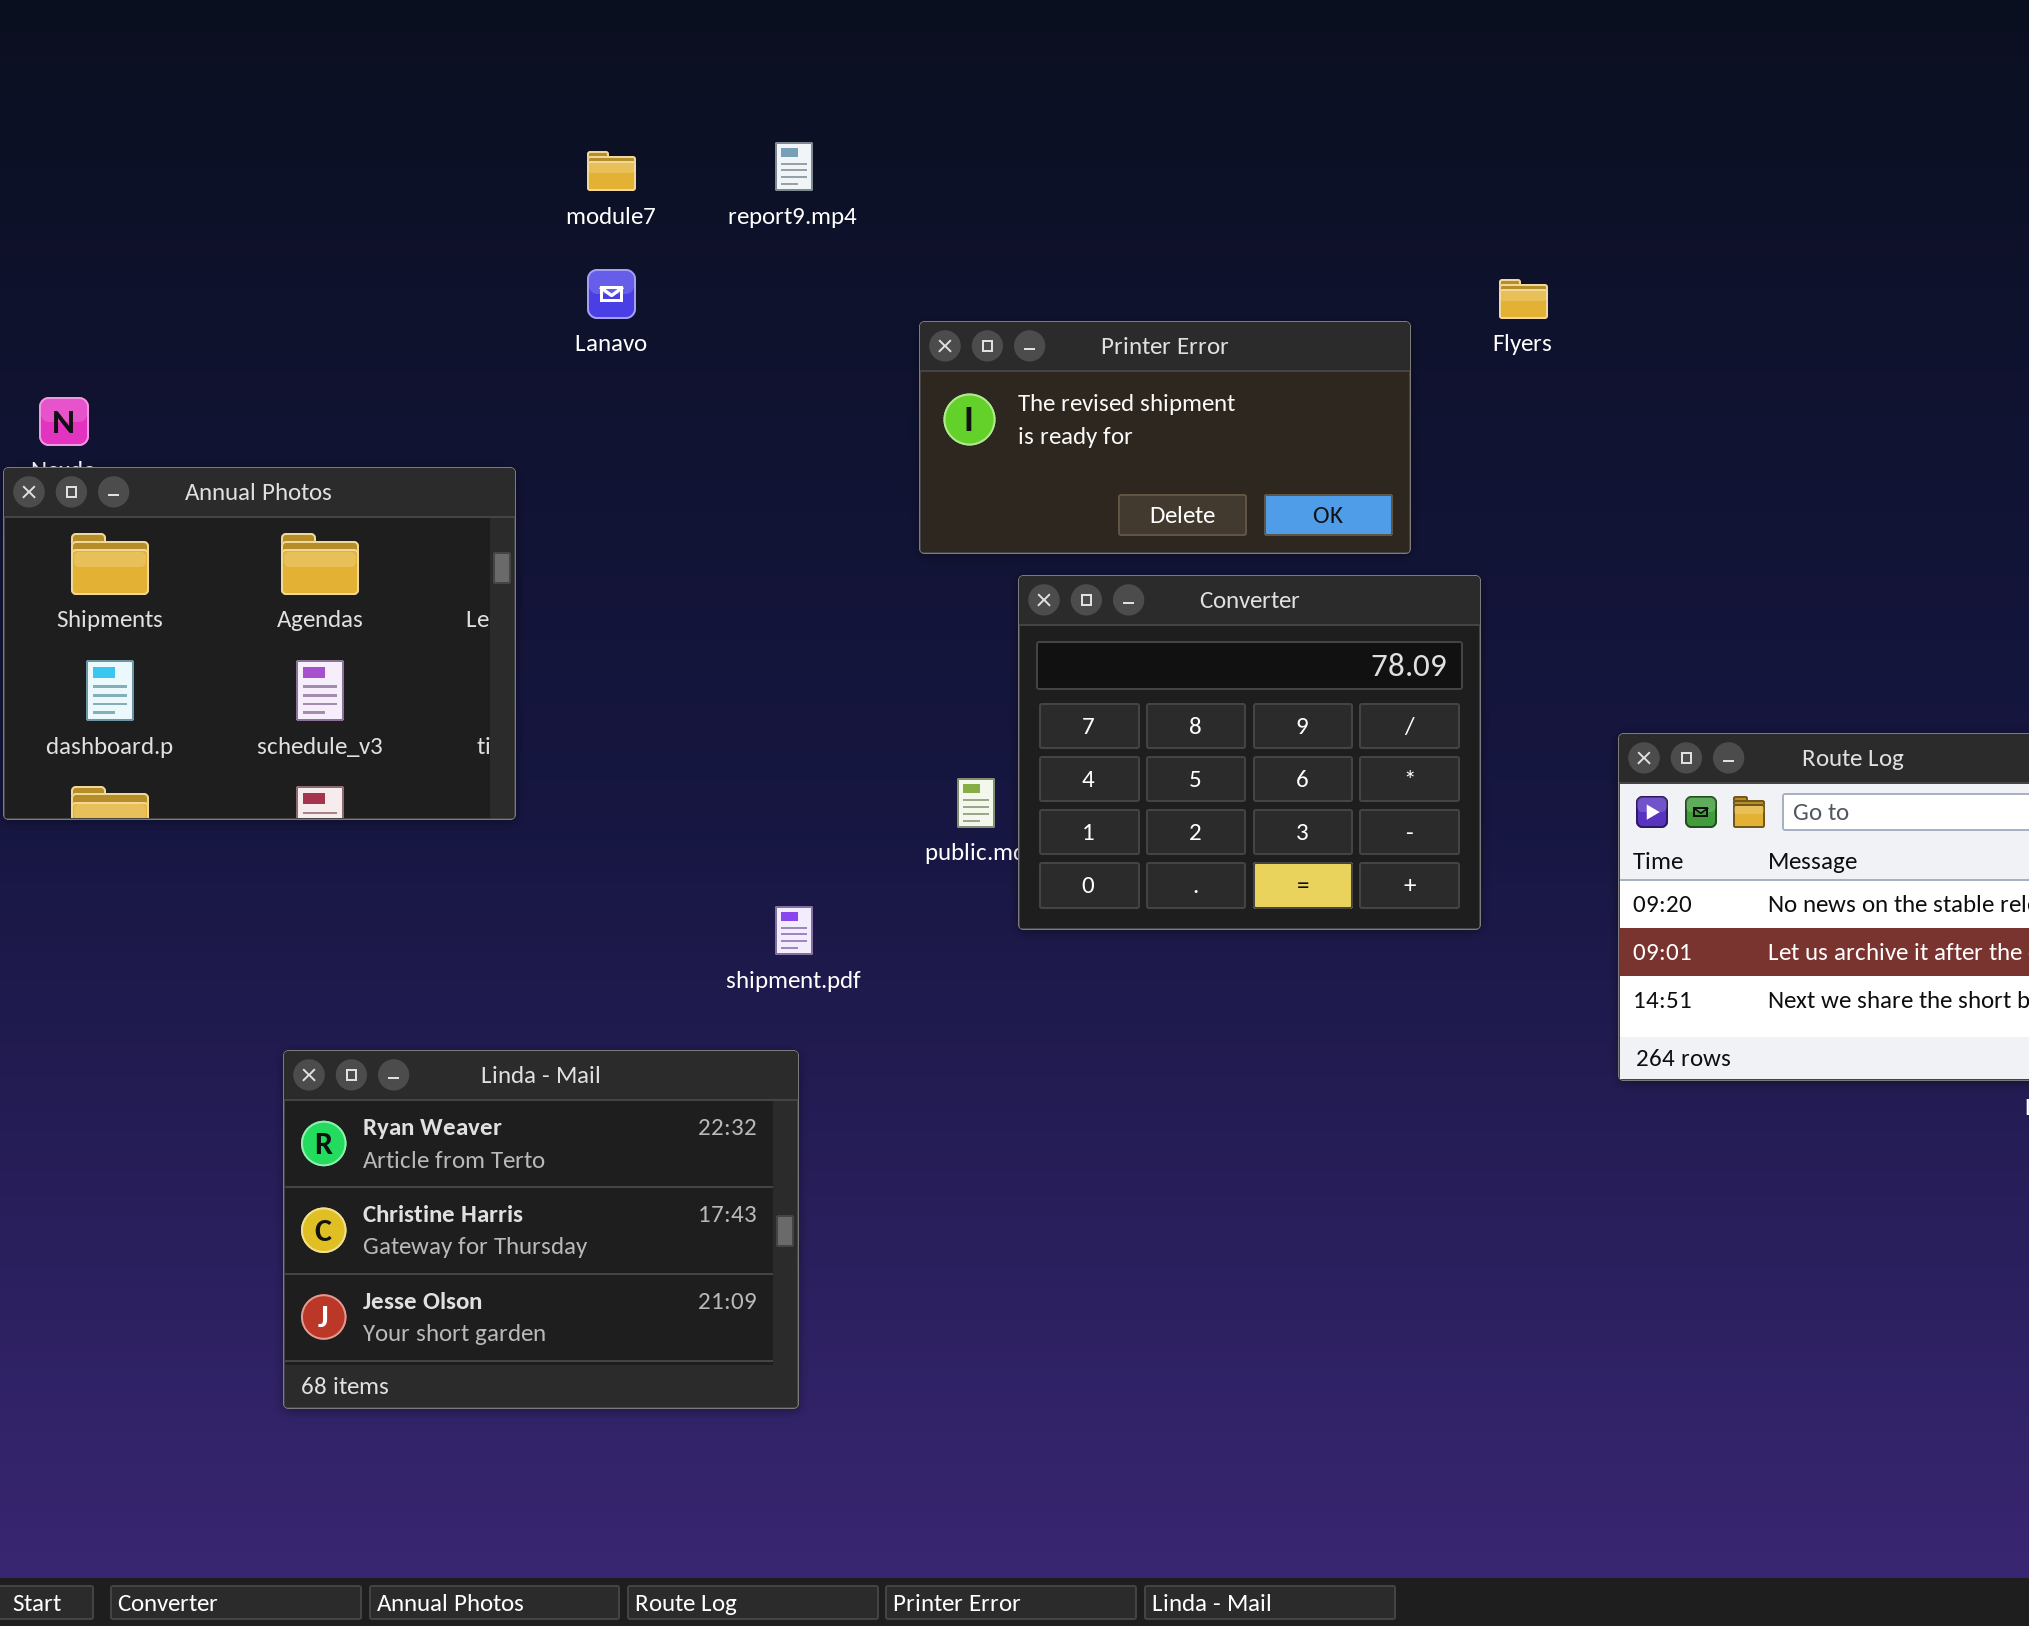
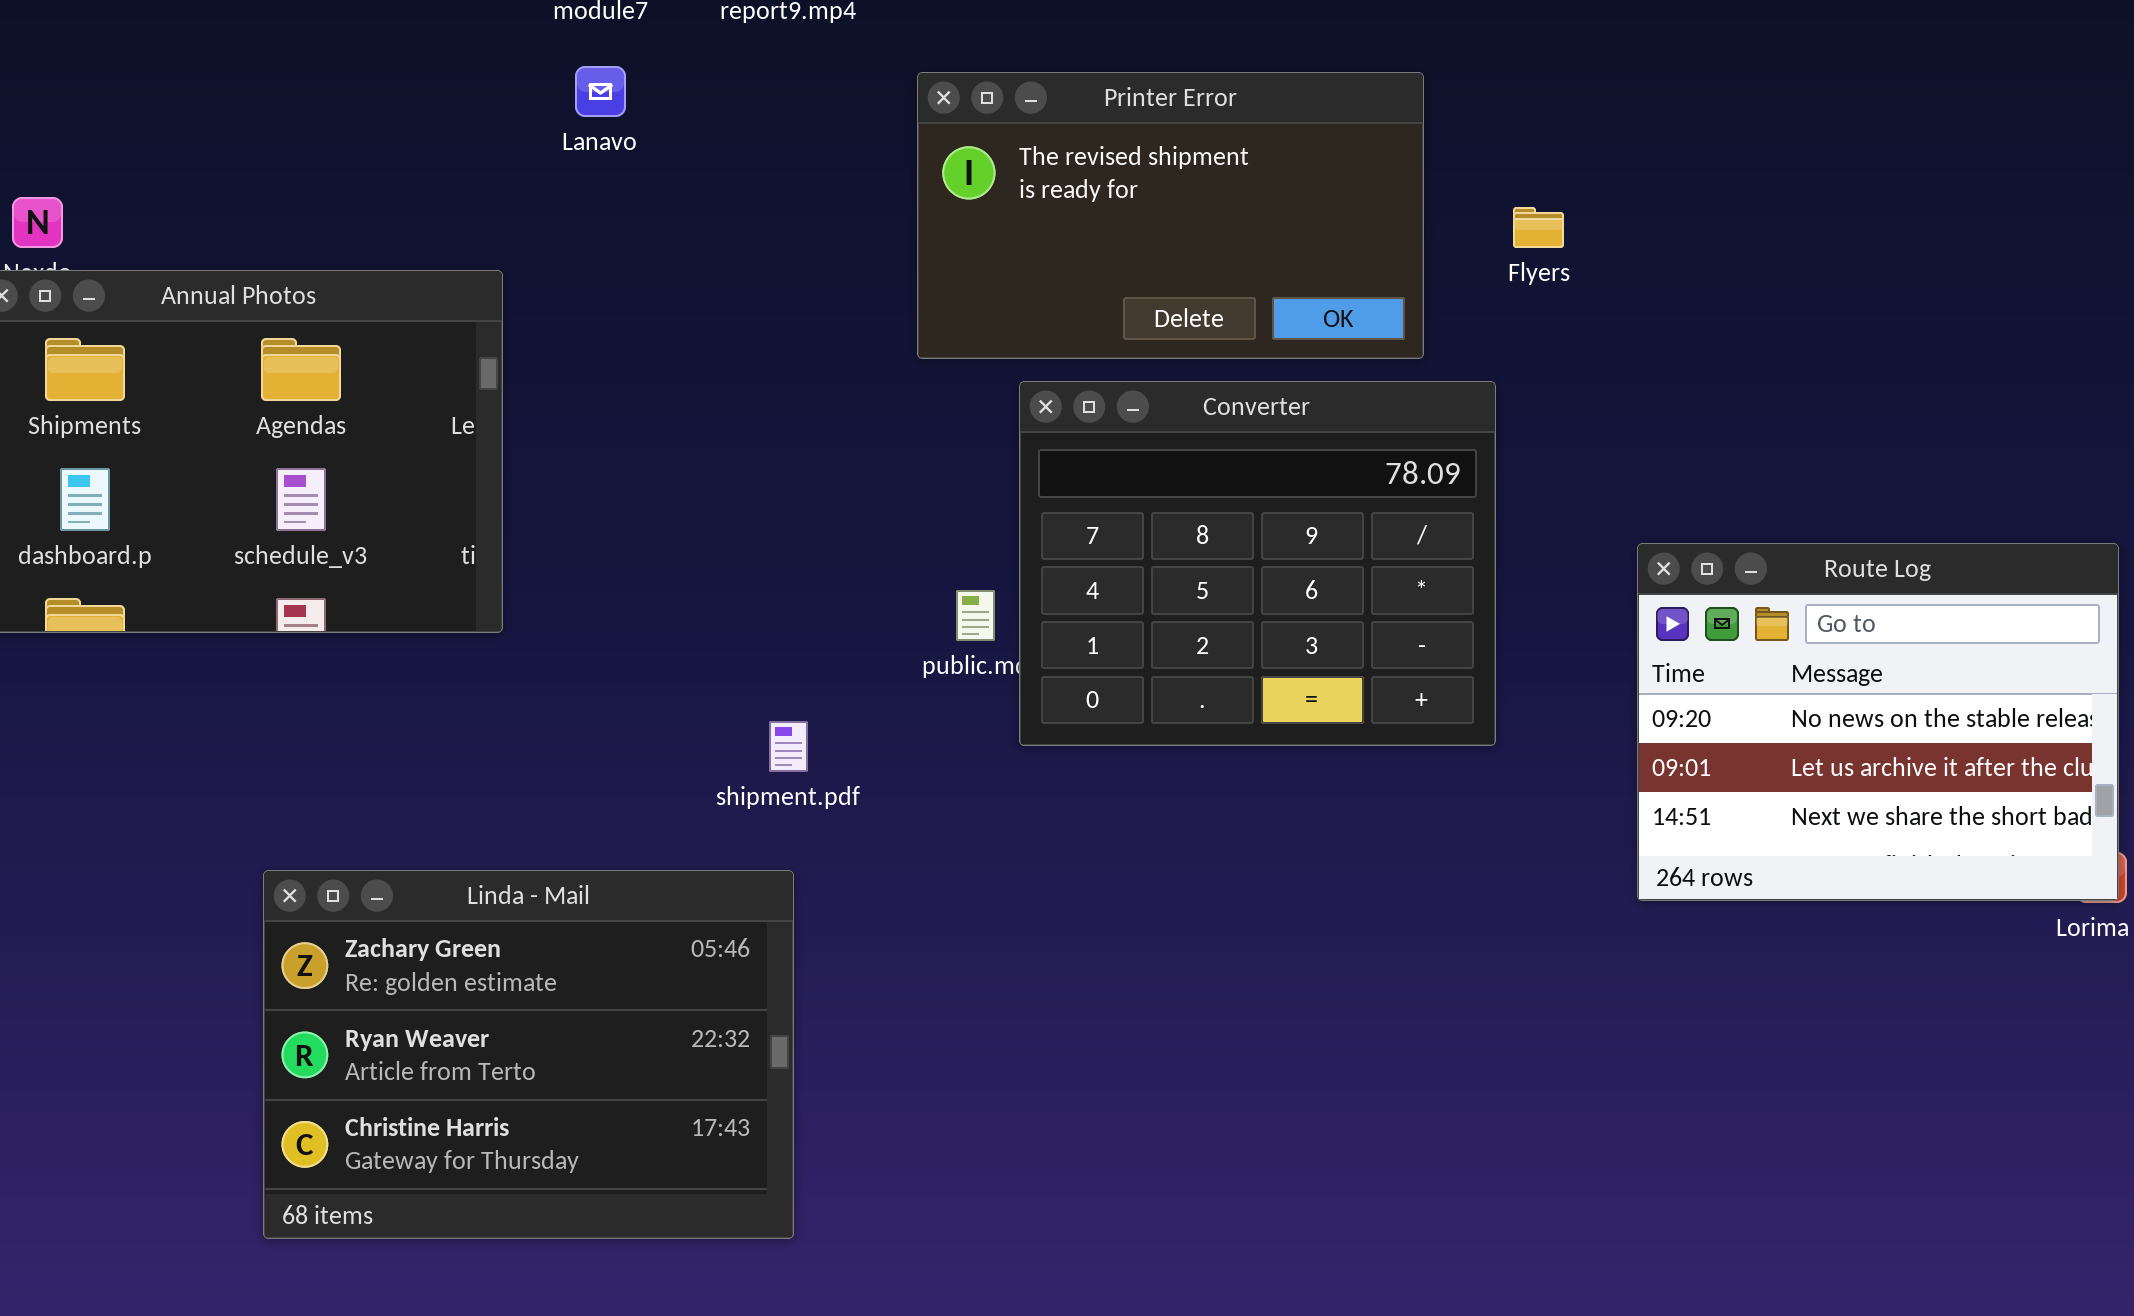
Flyers: [1499,279,1548,319] -> [1513,207,1564,248], moved
Printer Error: [919,321,1411,554] -> [917,72,1424,359], resized
Linda - Mail: [283,1050,799,1409] -> [263,870,794,1239], scrolled up 1 row

